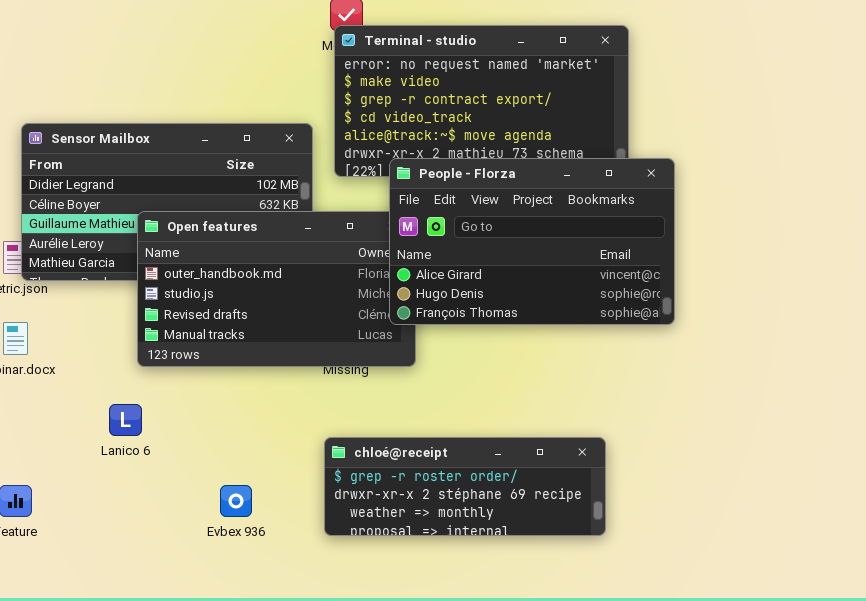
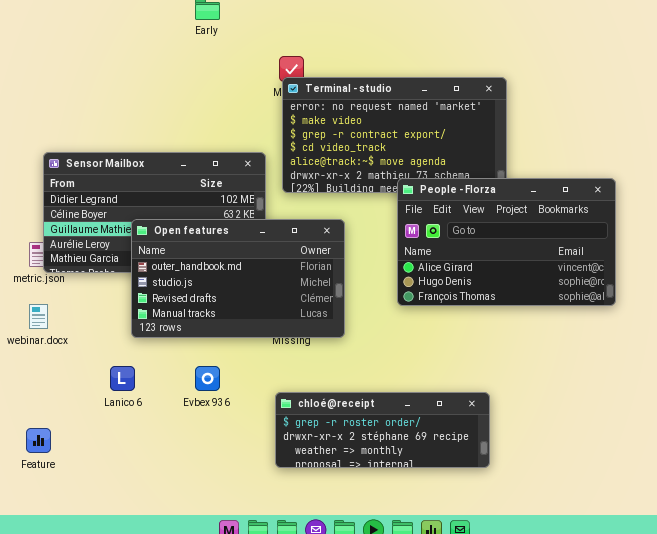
People - Florza: [389,158,675,325] -> [397,178,616,306], moved
Evbex 936: [220,485,252,517] -> [195,366,220,391], moved

